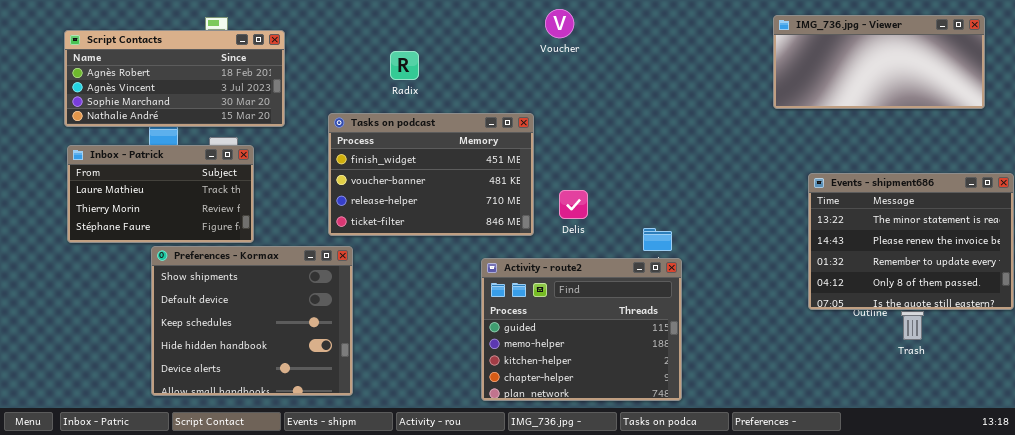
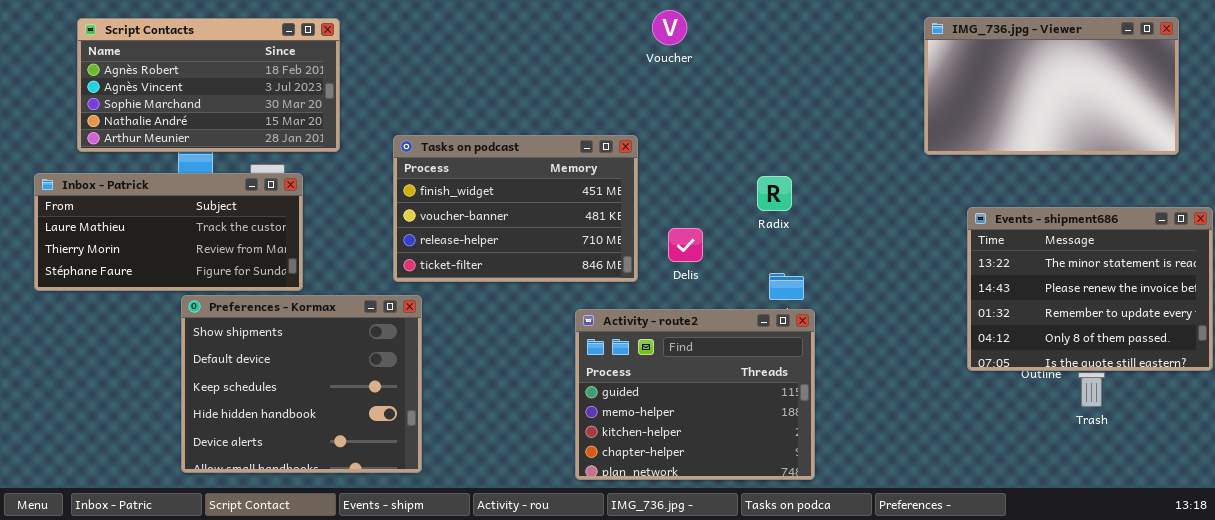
IMG_736.jpg - Viewer: [773,15,985,109] -> [924,17,1179,155], resized
Script Contacts: [64,30,285,127] -> [77,18,340,152], resized
Radix: [390,51,419,80] -> [757,176,792,211], moved
Inbox - Patrick: [67,145,254,243] -> [34,173,303,291], resized

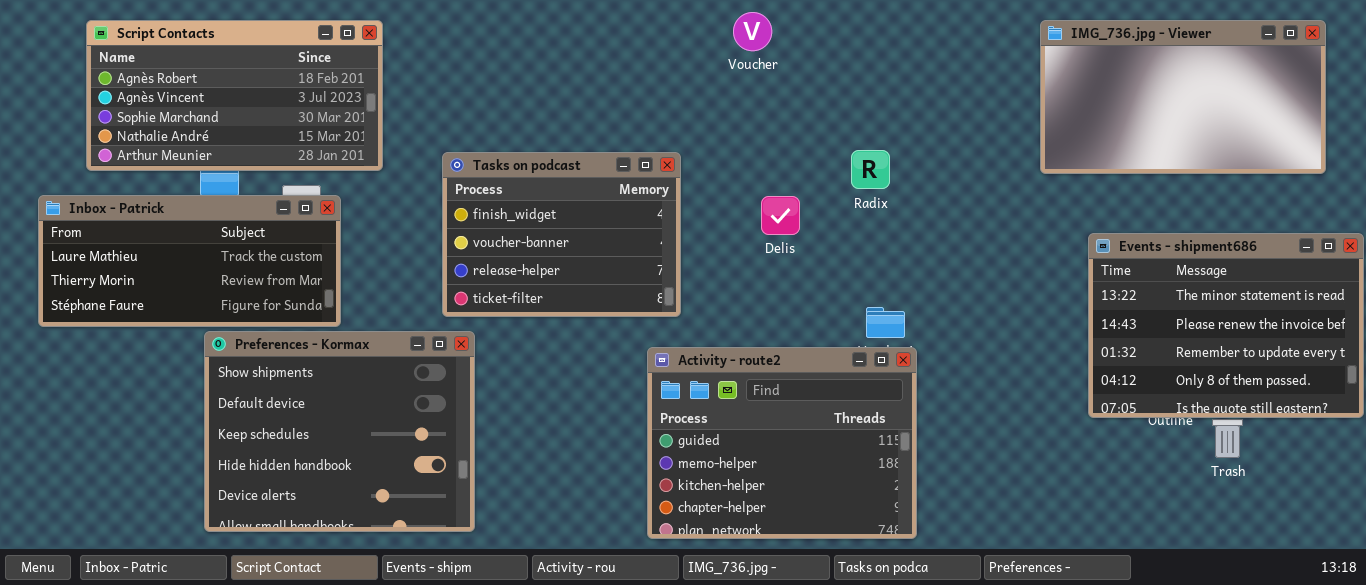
Tasks on podcast: [393,135,638,282] -> [442,152,681,317], resized
Radix: [757,176,792,211] -> [851,150,890,189], moved
Delis: [668,228,703,262] -> [761,196,800,235], moved

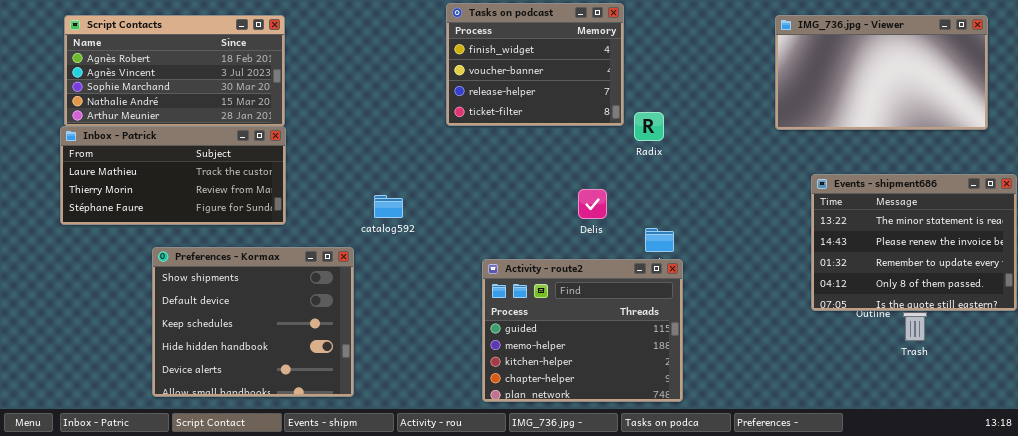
Tasks on podcast: [442,152,681,317] -> [446,3,624,126], moved
Inbox - Patrick: [38,195,341,327] -> [60,126,286,225], moved
Delis: [761,196,800,235] -> [578,189,607,219], moved

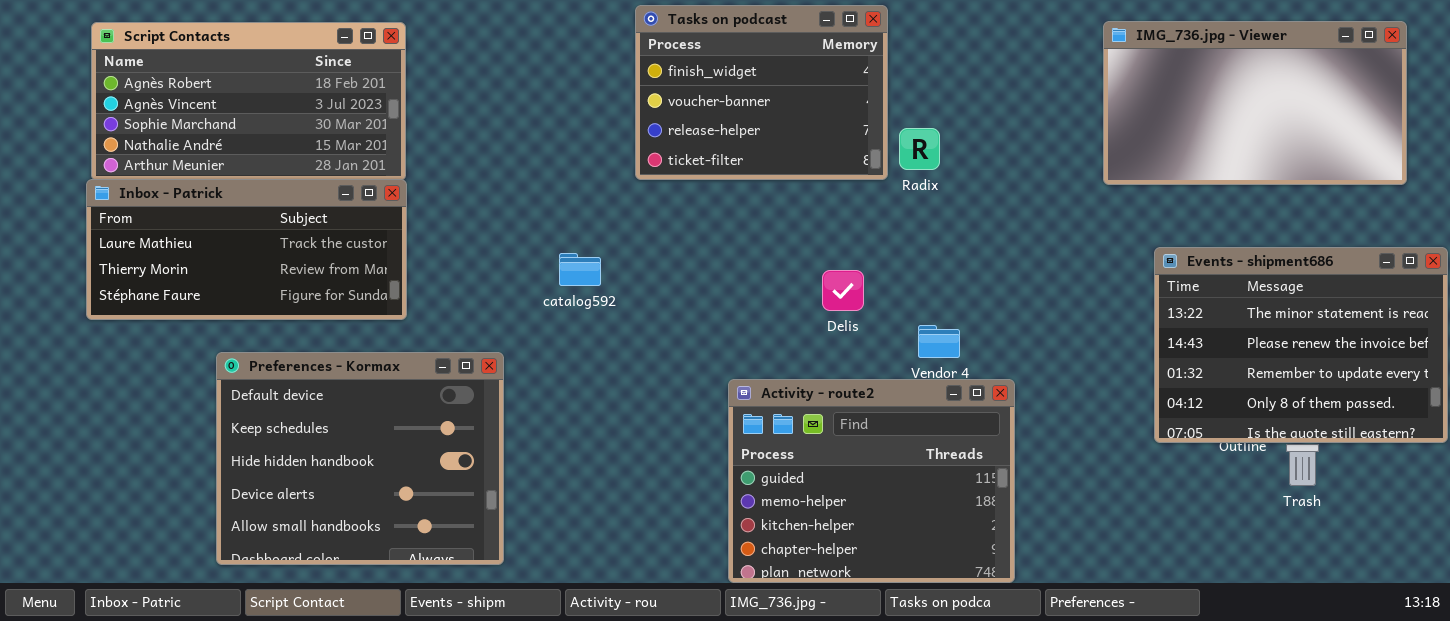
Radix: [634,112,664,141] -> [899,128,940,170], moved
catalog592: [374,195,403,218] -> [559,253,601,286], moved
Preferences - Kormax: [152,247,354,397] -> [216,352,504,565], scrolled down 1 row
Activity - route2: [482,259,683,402] -> [728,379,1015,583], moved

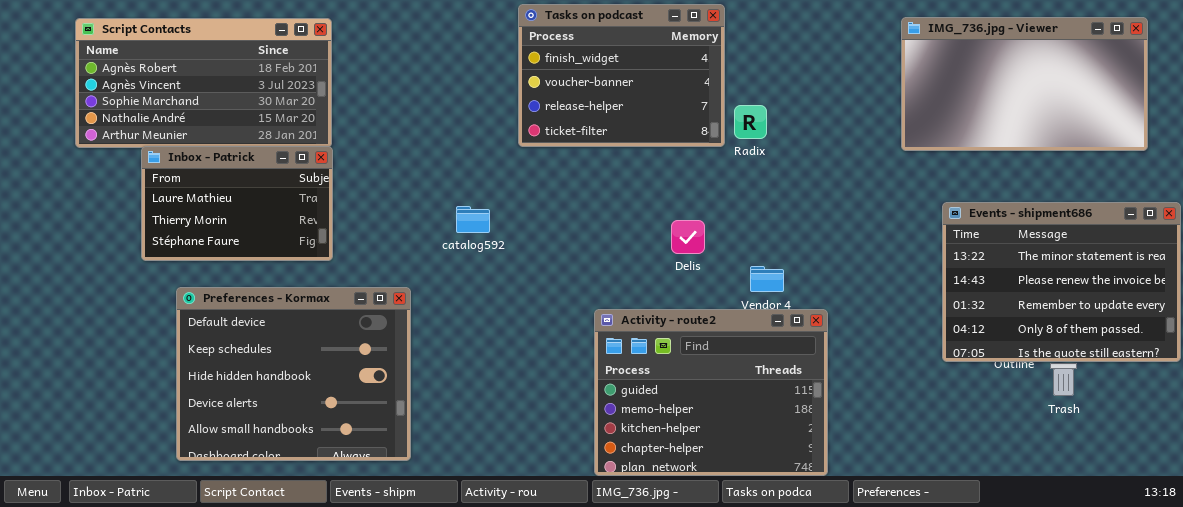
Inbox - Patrick: [86,179,407,320] -> [141,146,333,261], resized

